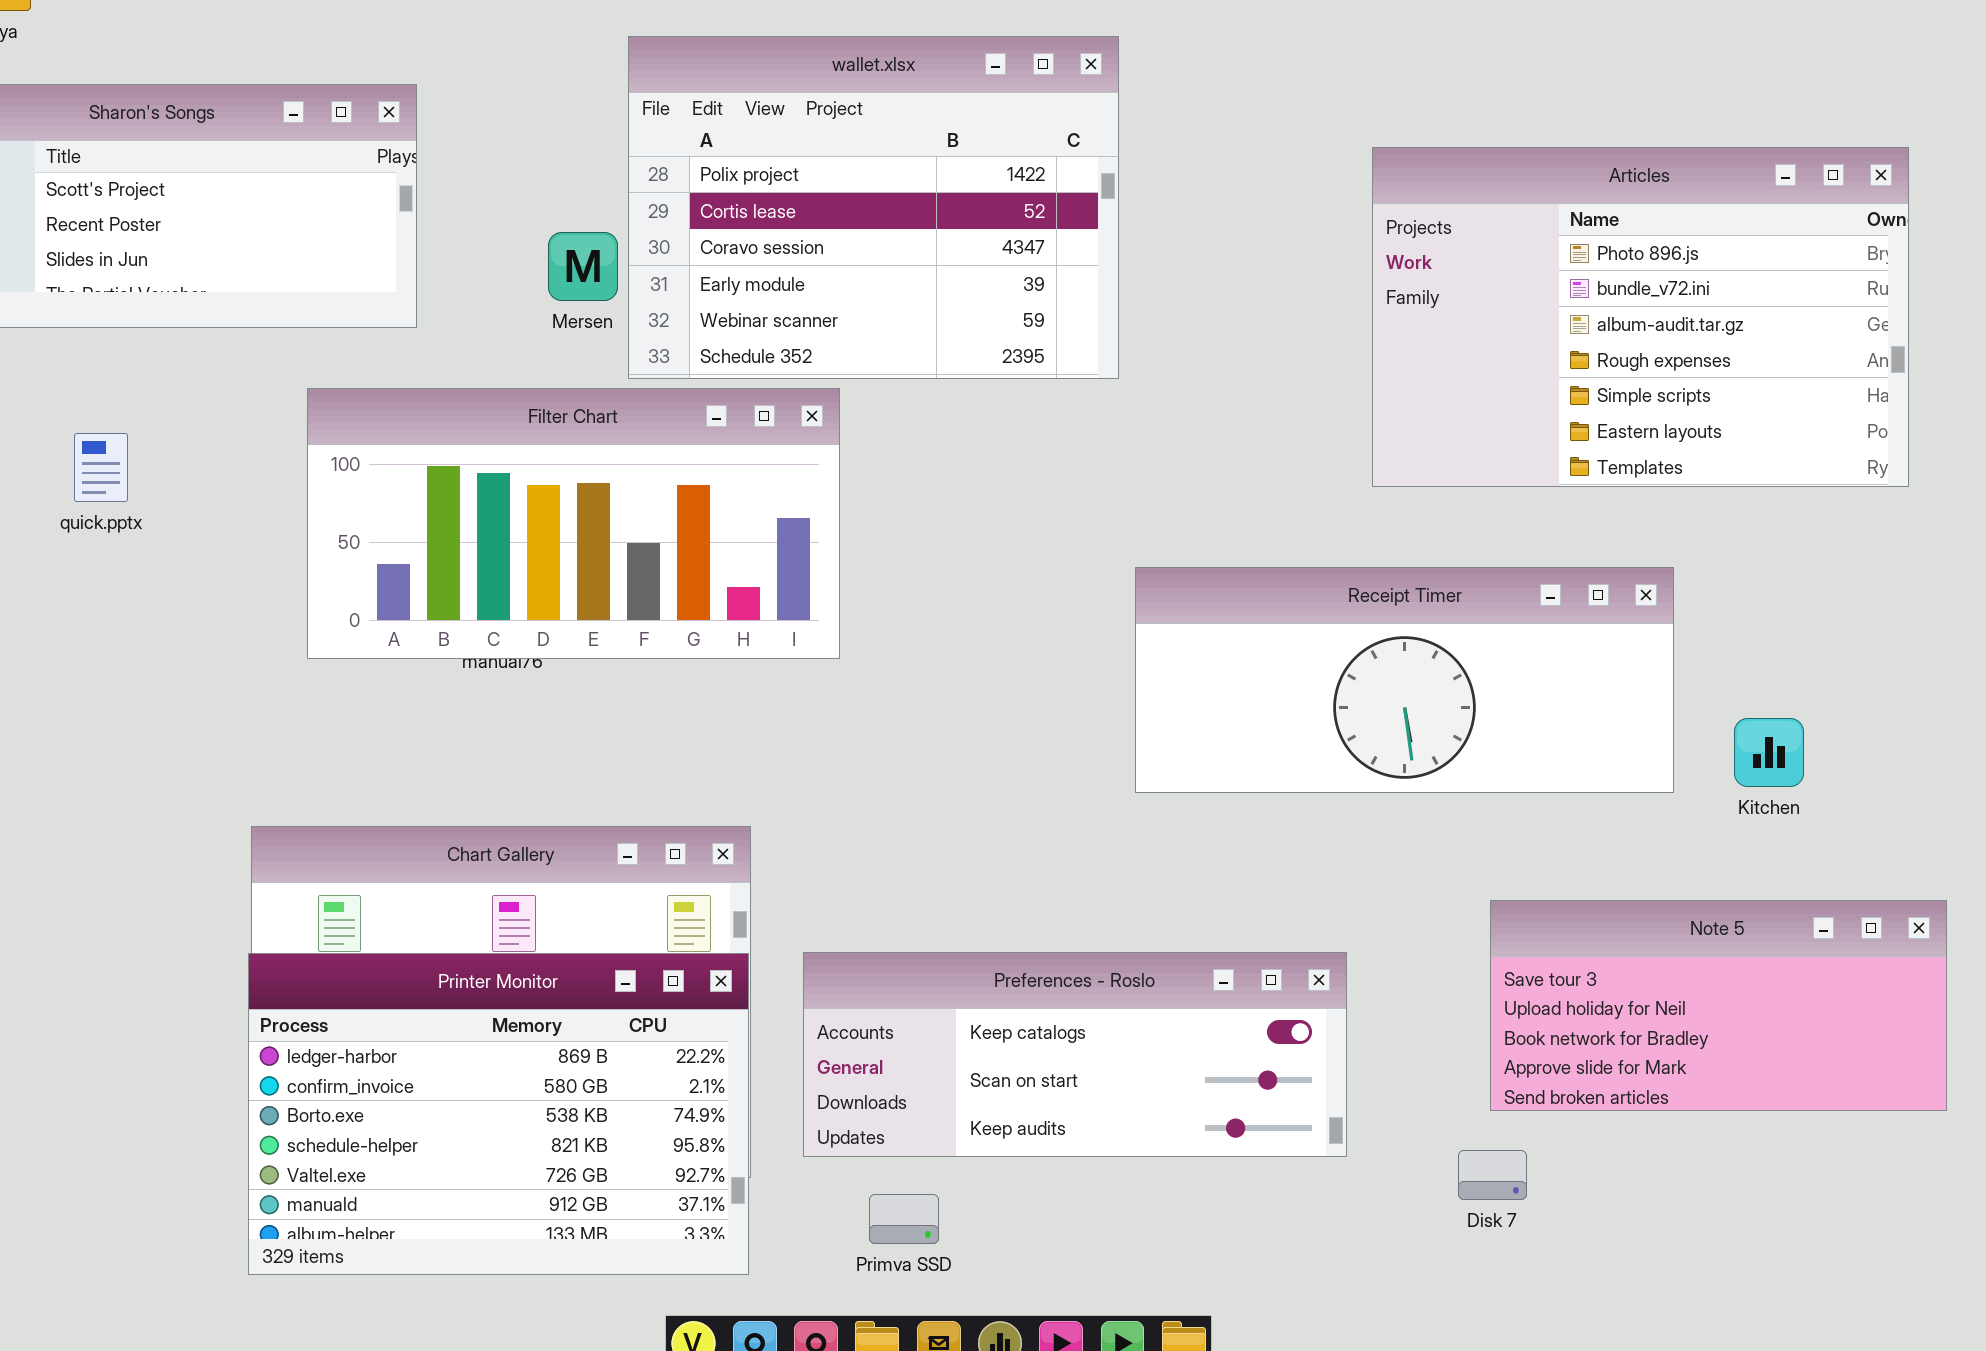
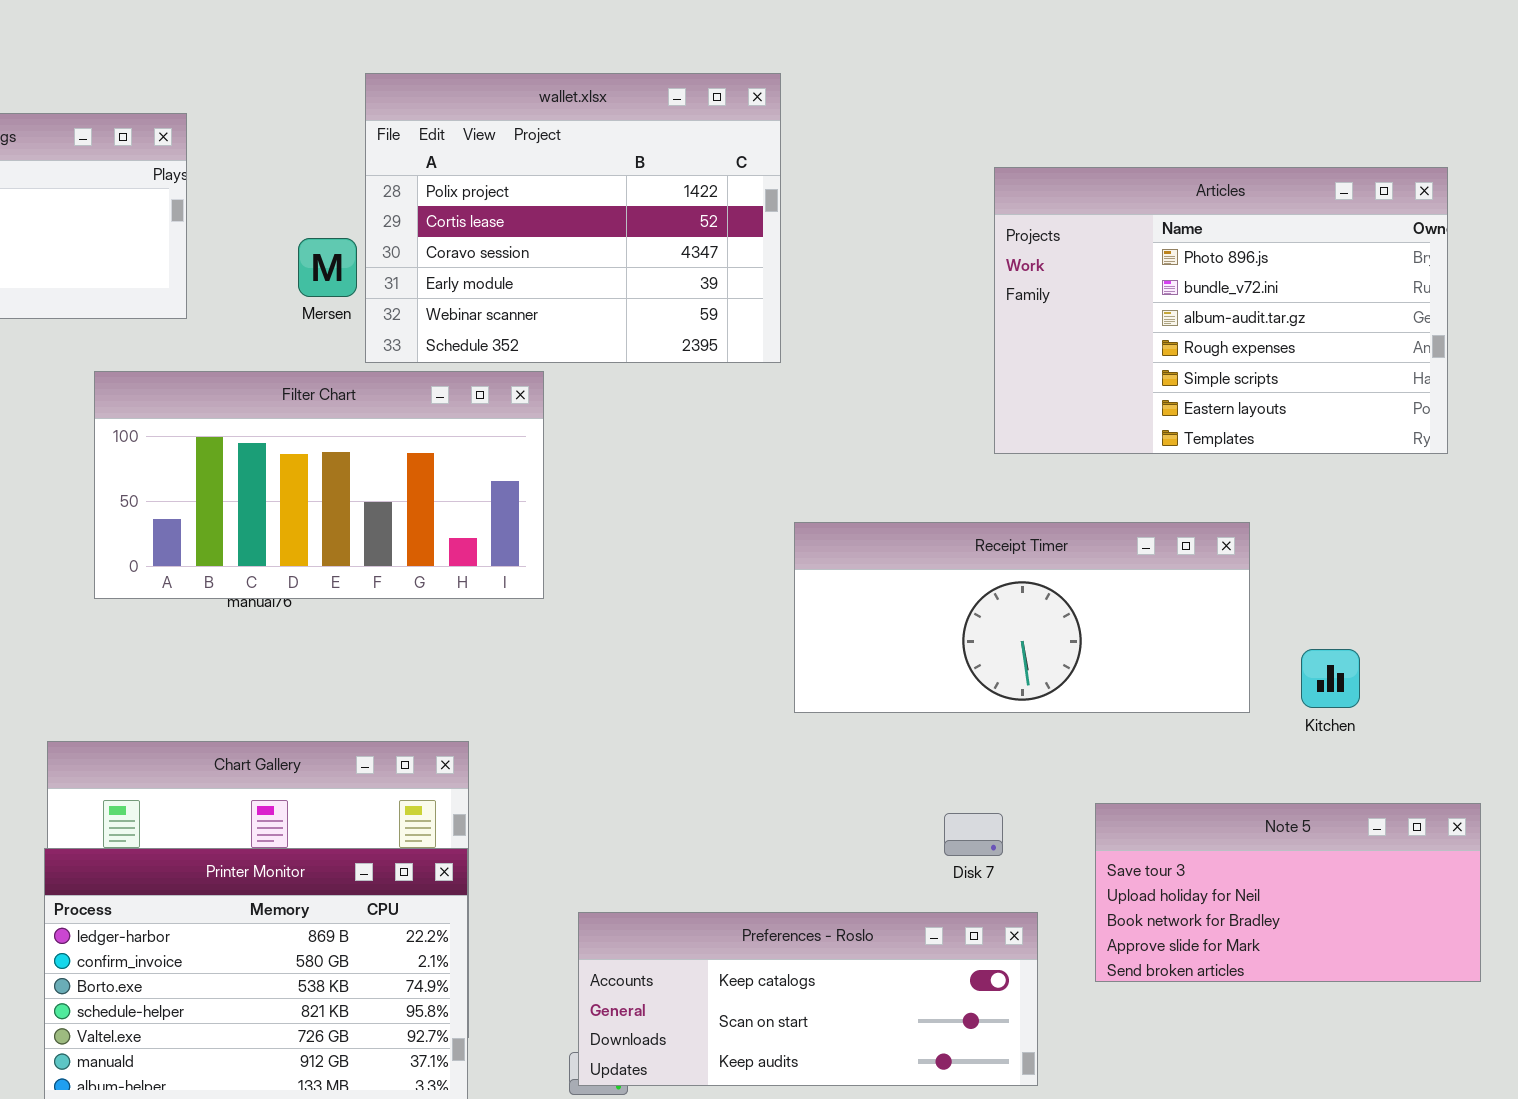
Preferences - Roslo: [803,952,1347,1157] -> [578,912,1038,1086], moved
Disk 7: [1458,1150,1527,1200] -> [944,813,1003,856], moved

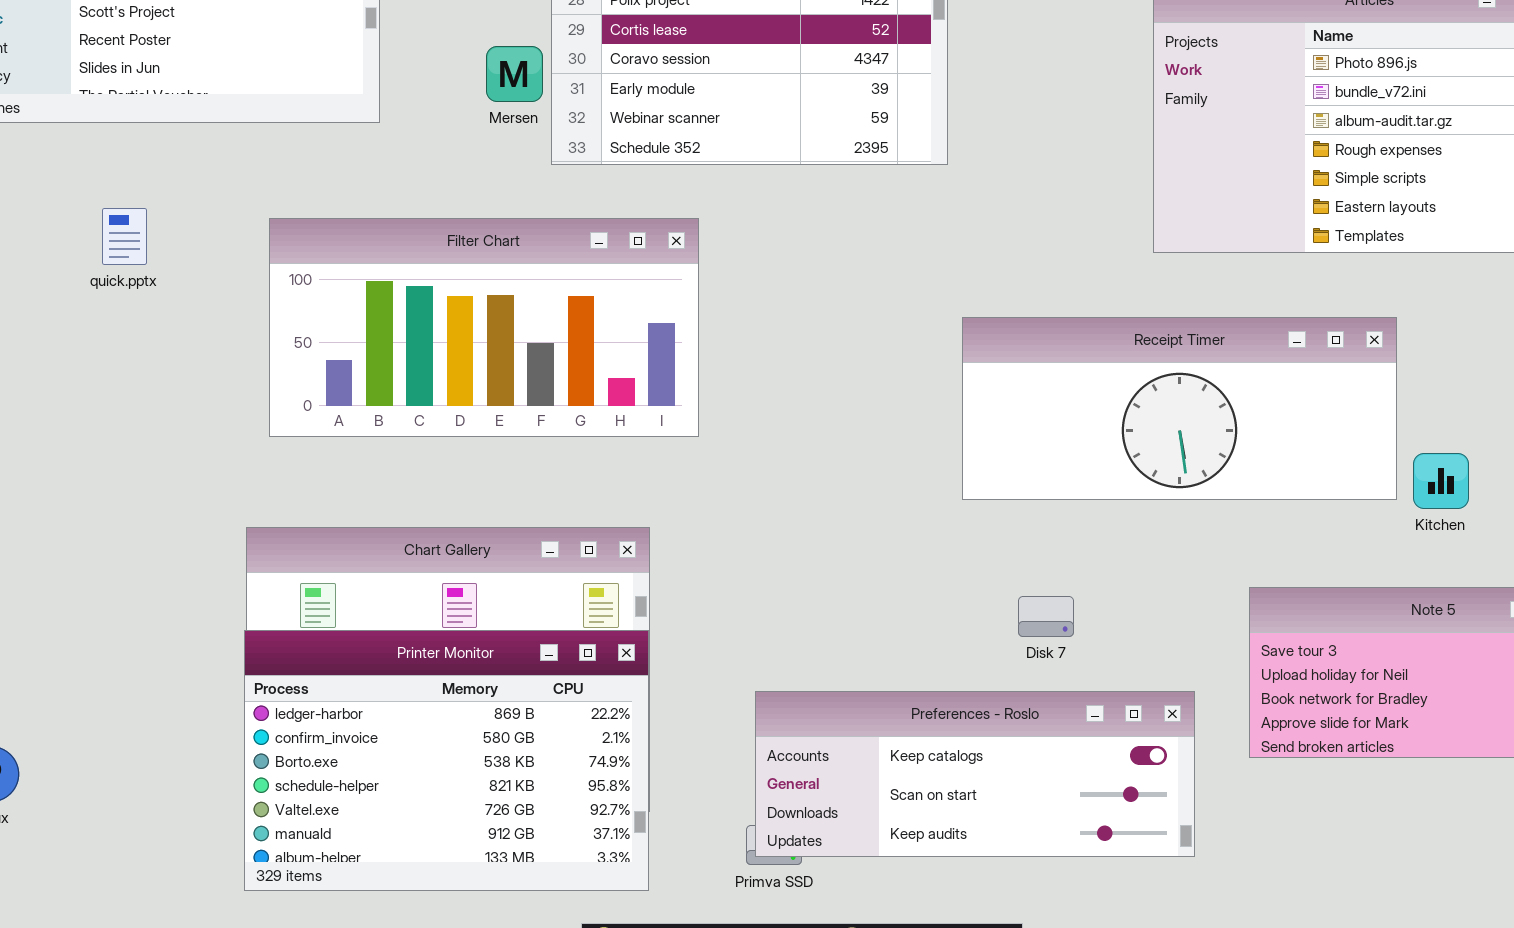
Filter Chart: [94,371,544,599] -> [269,218,699,437], moved
Kitchen: [1301,649,1360,708] -> [1413,453,1469,509], moved
Disk 7: [944,813,1003,856] -> [1018,596,1074,637], moved

